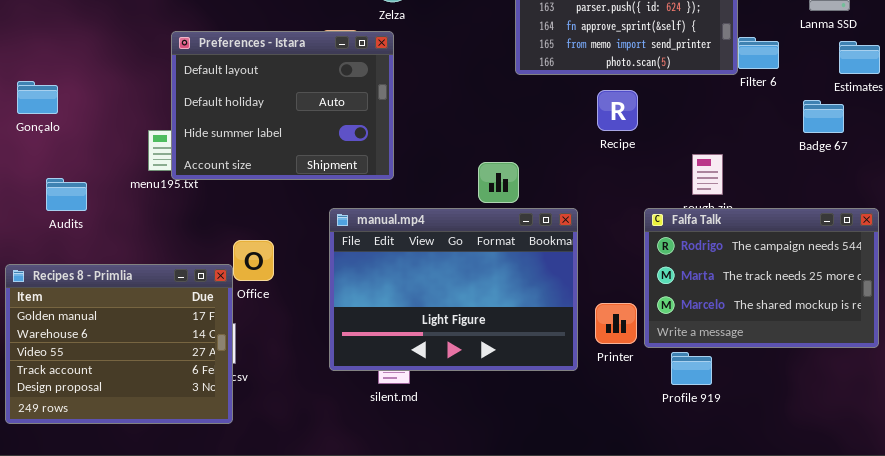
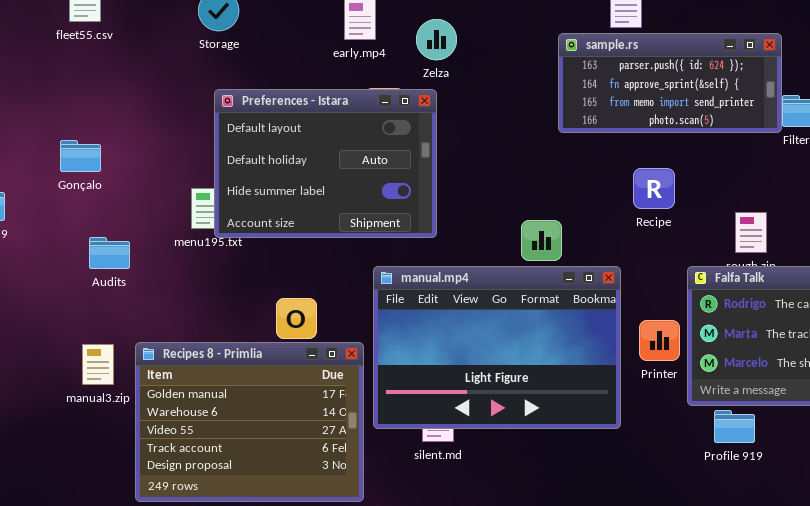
Recipe: [597,90,638,131] -> [633,168,675,209], moved
Recipes 8 - Primlia: [5,264,233,424] -> [135,342,364,502], moved
Printer: [595,303,637,344] -> [639,320,680,361], moved

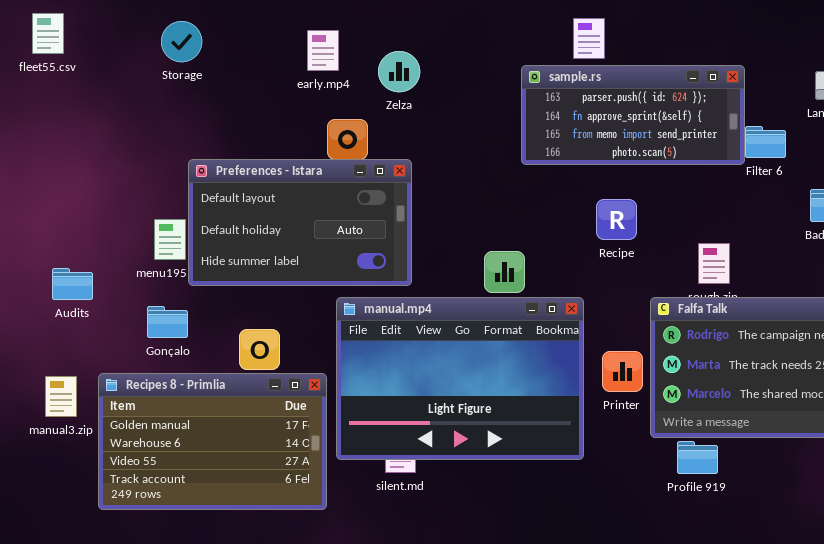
Preferences - Istara: [214,89,437,238] -> [188,159,412,286], moved, resized
Gonçalo: [60,140,101,172] -> [147,306,188,338], moved
Recipes 8 - Primlia: [135,342,364,502] -> [98,373,327,510], resized

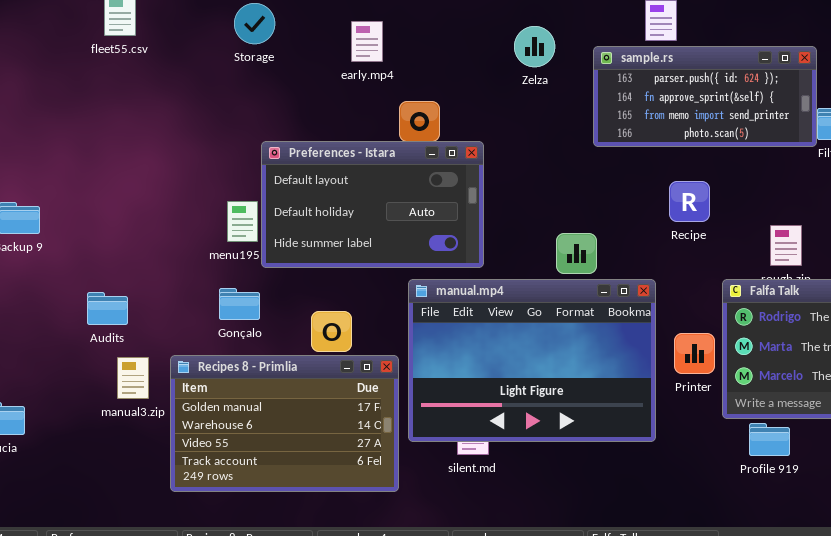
early.mp4: [307,30,339,71] -> [351,21,383,62], moved
Zelza: [378,51,420,92] -> [514,26,555,67], moved
Audits: [52,268,93,300] -> [87,292,128,325], moved

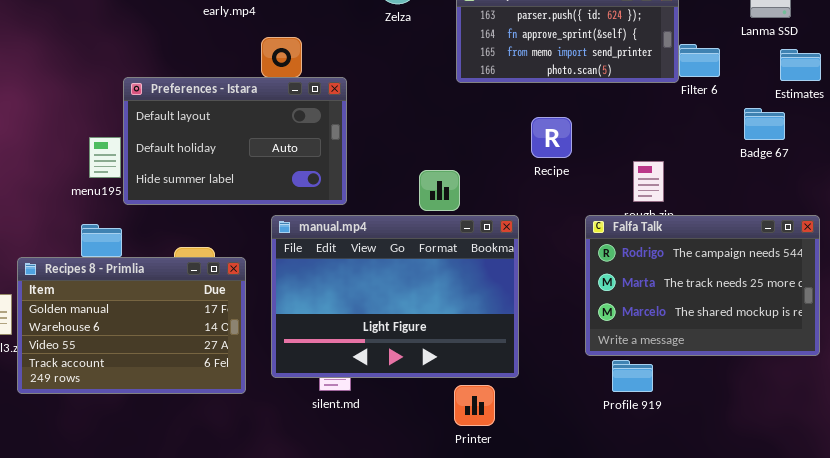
Printer: [674,333,715,374] -> [454,385,495,426], moved
Recipes 8 - Primlia: [170,355,399,492] -> [17,257,246,394], moved

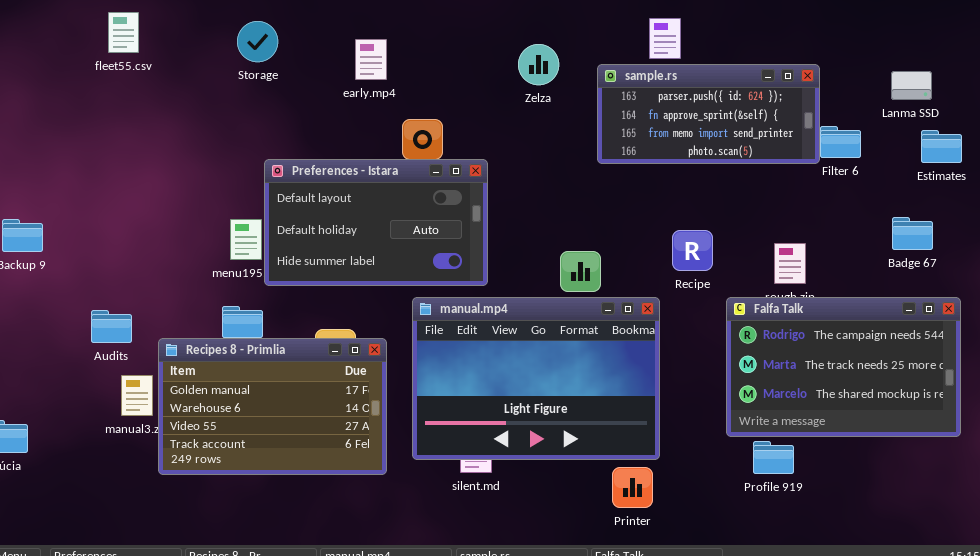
Badge 67: [744,108,785,140] -> [892,217,933,250], moved
Recipe: [531,117,572,158] -> [672,230,713,271], moved
Printer: [454,385,495,426] -> [612,467,653,508], moved

